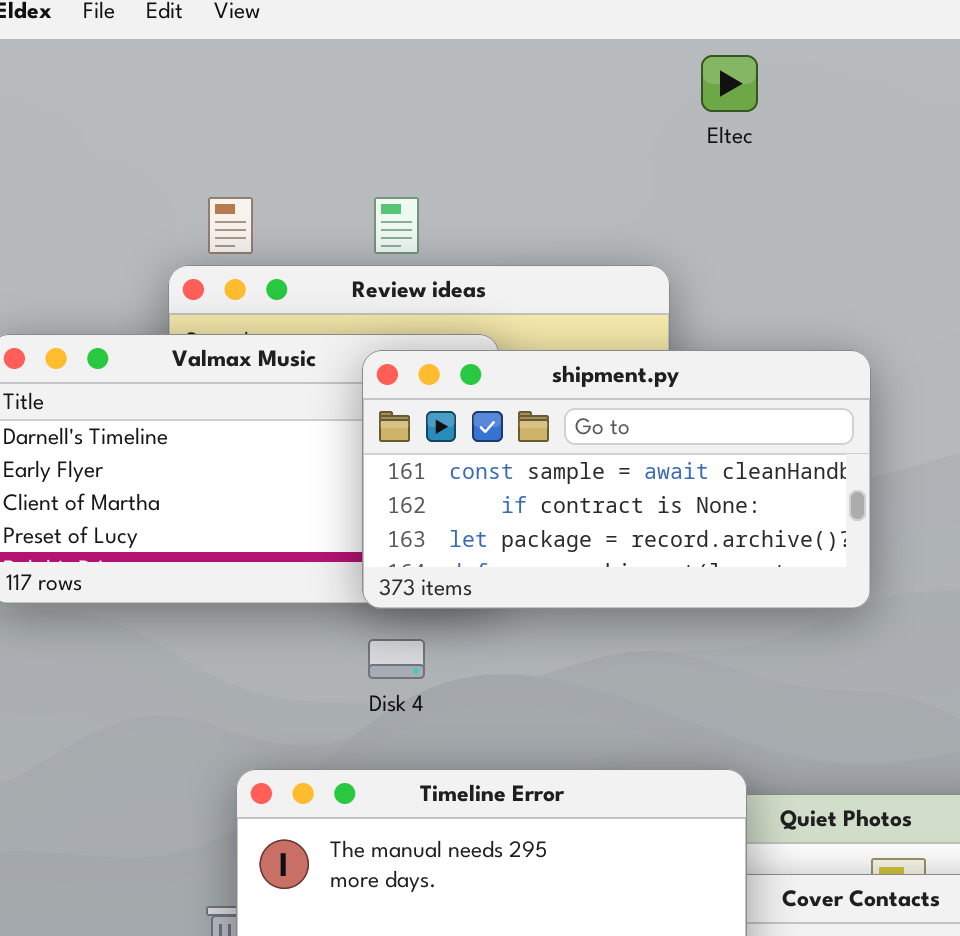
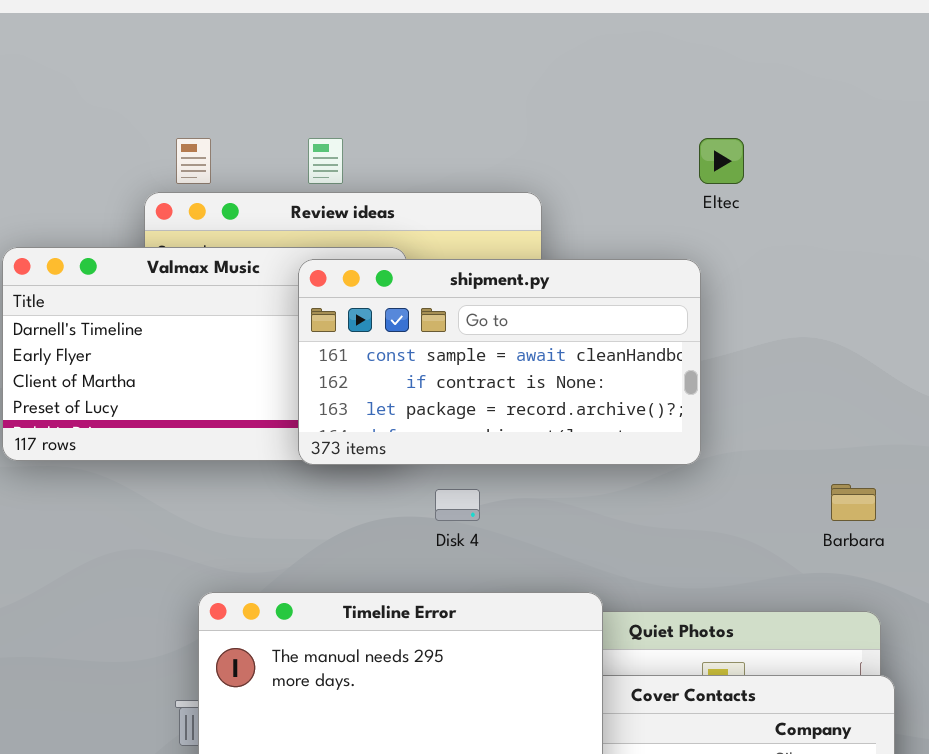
Eltec: [701,55,758,112] -> [699,138,744,184], moved
Disk 4: [368,639,425,679] -> [435,489,480,521], moved

